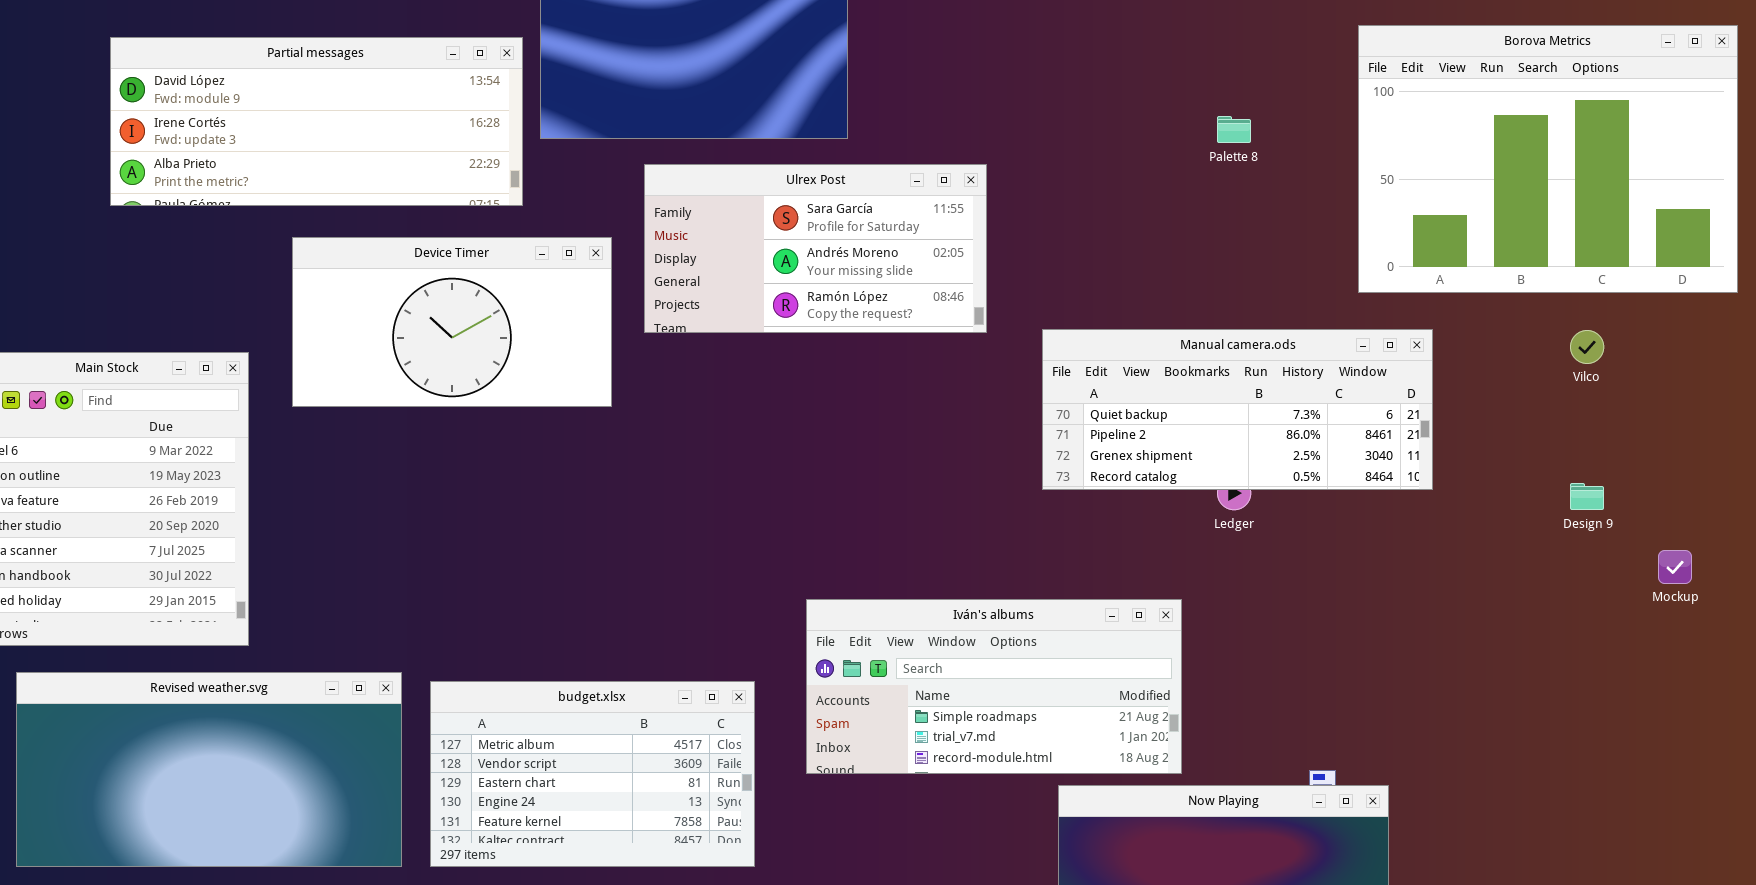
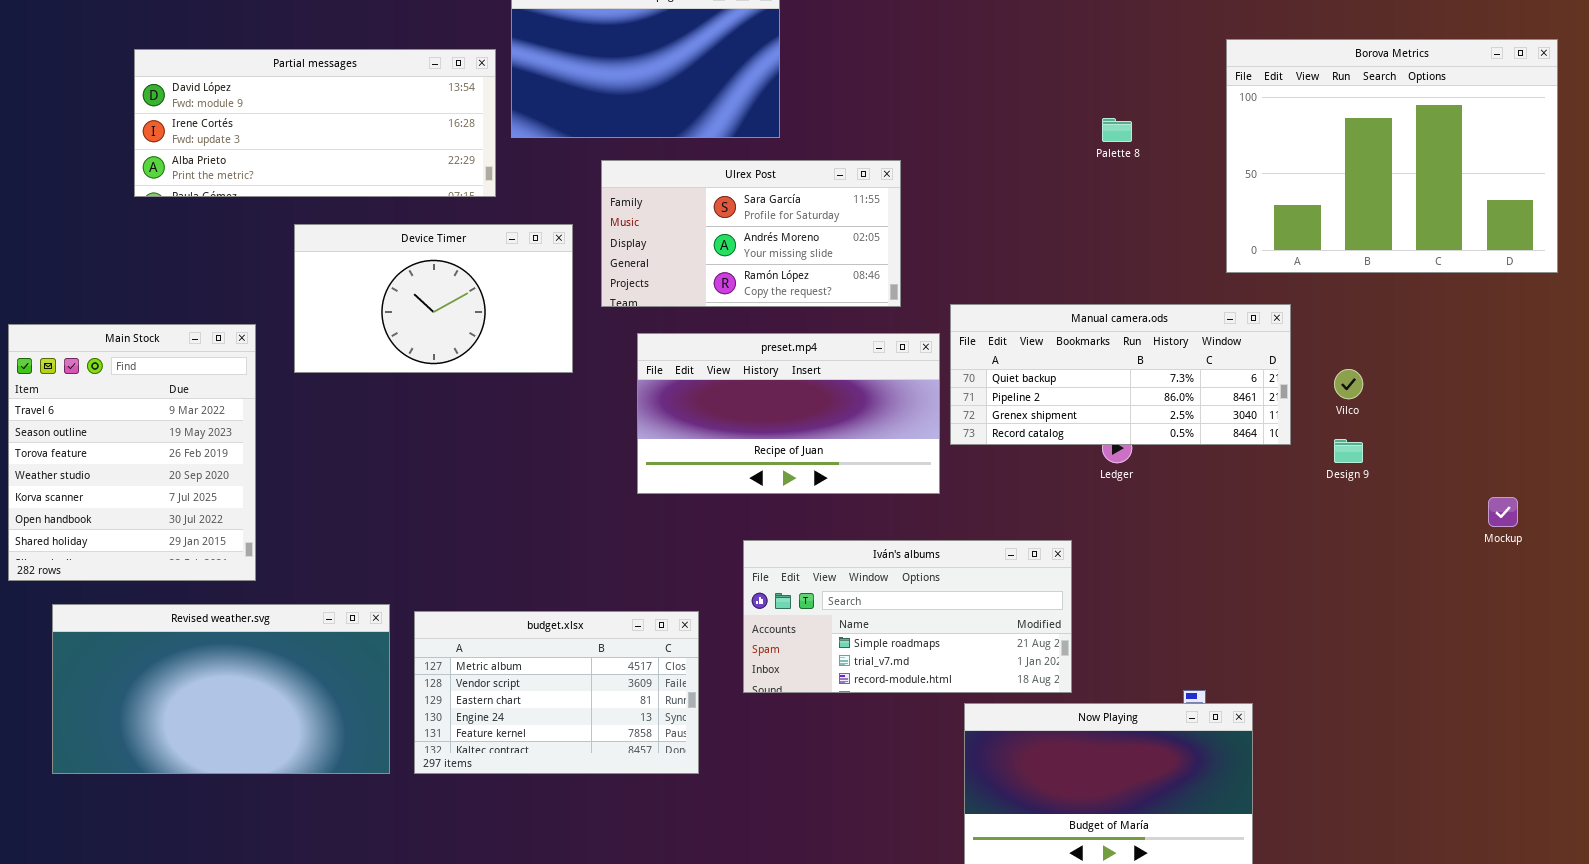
Vilco: [1570,330,1604,364] -> [1334,369,1363,399], moved
preset.mp4: none -> [637,333,940,494], opened
Design 9: [1570,483,1604,510] -> [1334,439,1363,463], moved

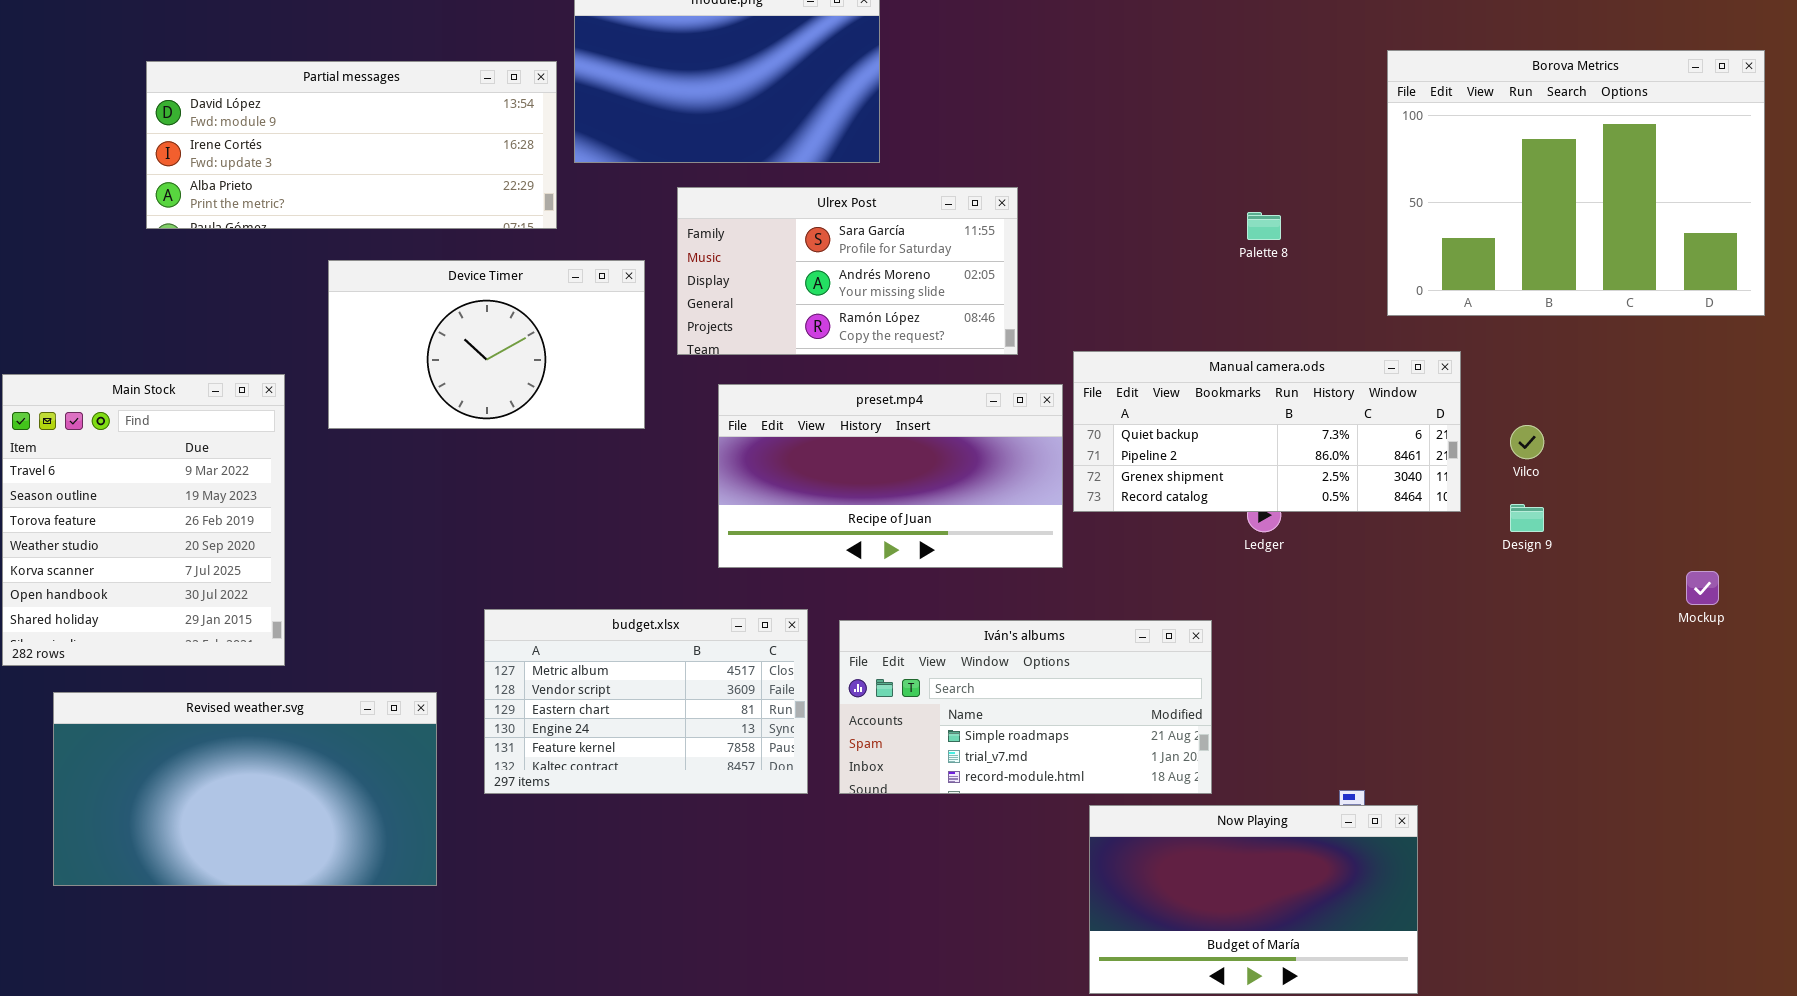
Palette 8: [1102,118,1132,142] -> [1247,212,1281,240], moved
budget.xlsx: [414,611,699,774] -> [484,609,808,794], moved

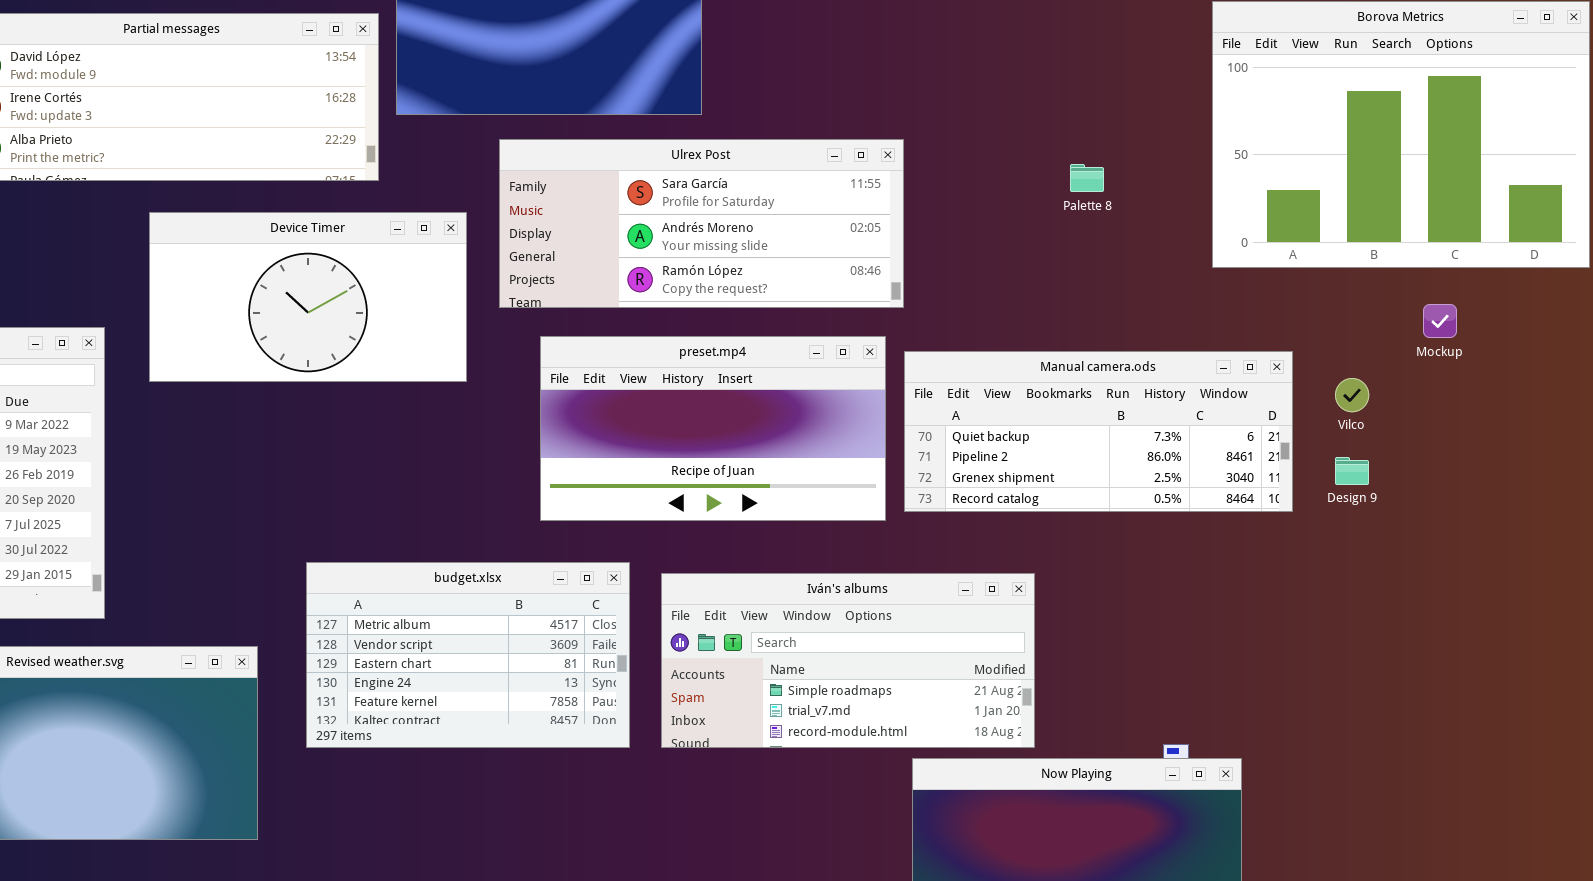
Ulrex Post: [677,187,1018,355] -> [499,139,904,308], resized
Manual camera.ods: [1073,351,1461,512] -> [904,351,1293,512], moved
Mockup: [1686,571,1719,605] -> [1423,304,1457,338], moved

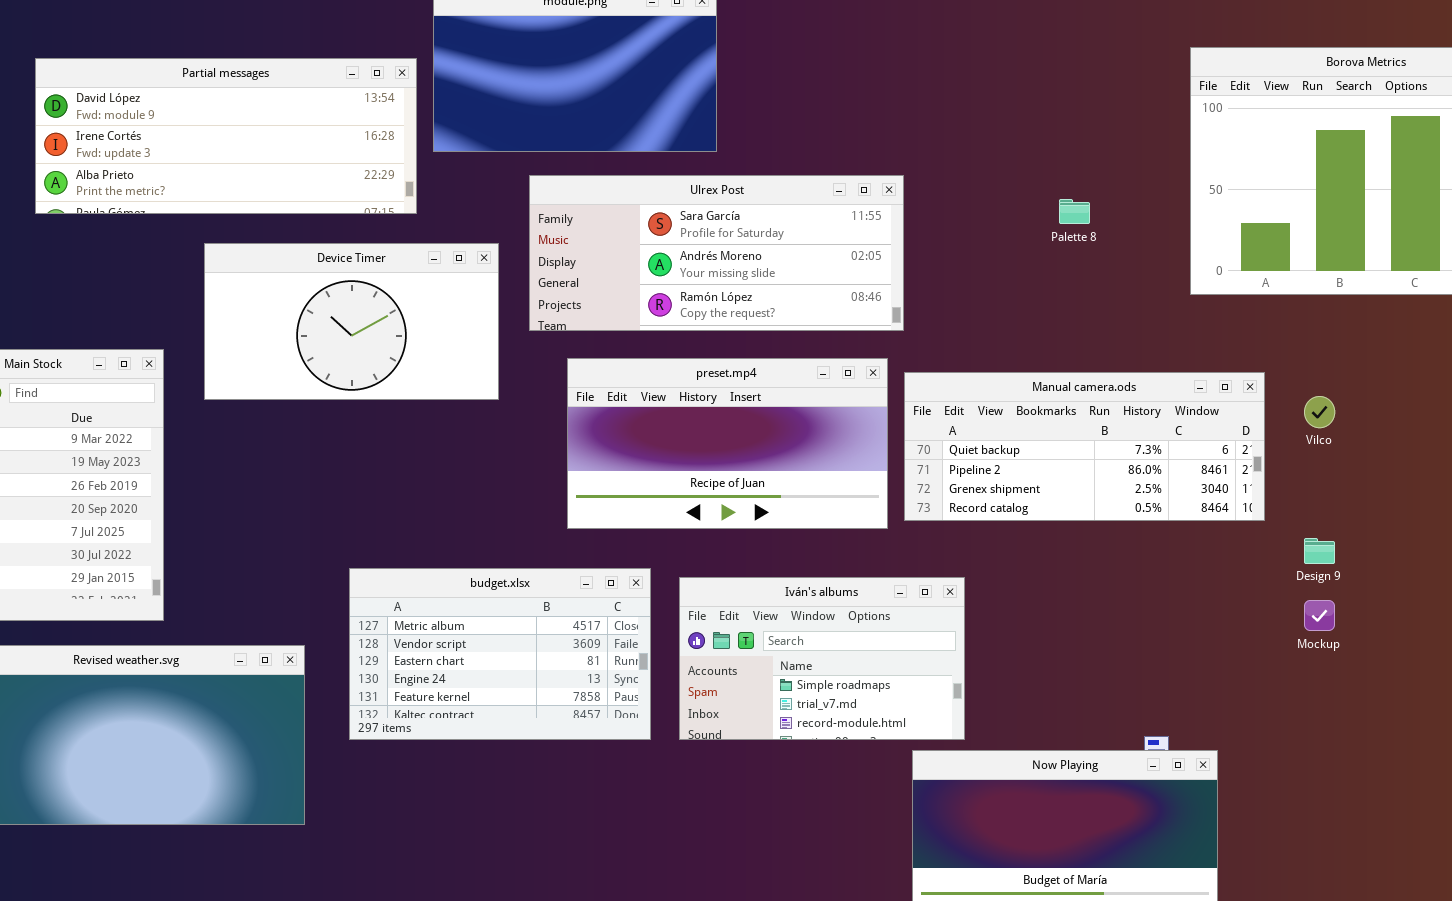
Mockup: [1423,304,1457,338] -> [1304,600,1335,631], moved
Design 9: [1335,457,1369,485] -> [1304,538,1335,564], moved
Iván's albums: [661,573,1035,748] -> [679,577,965,740], resized

